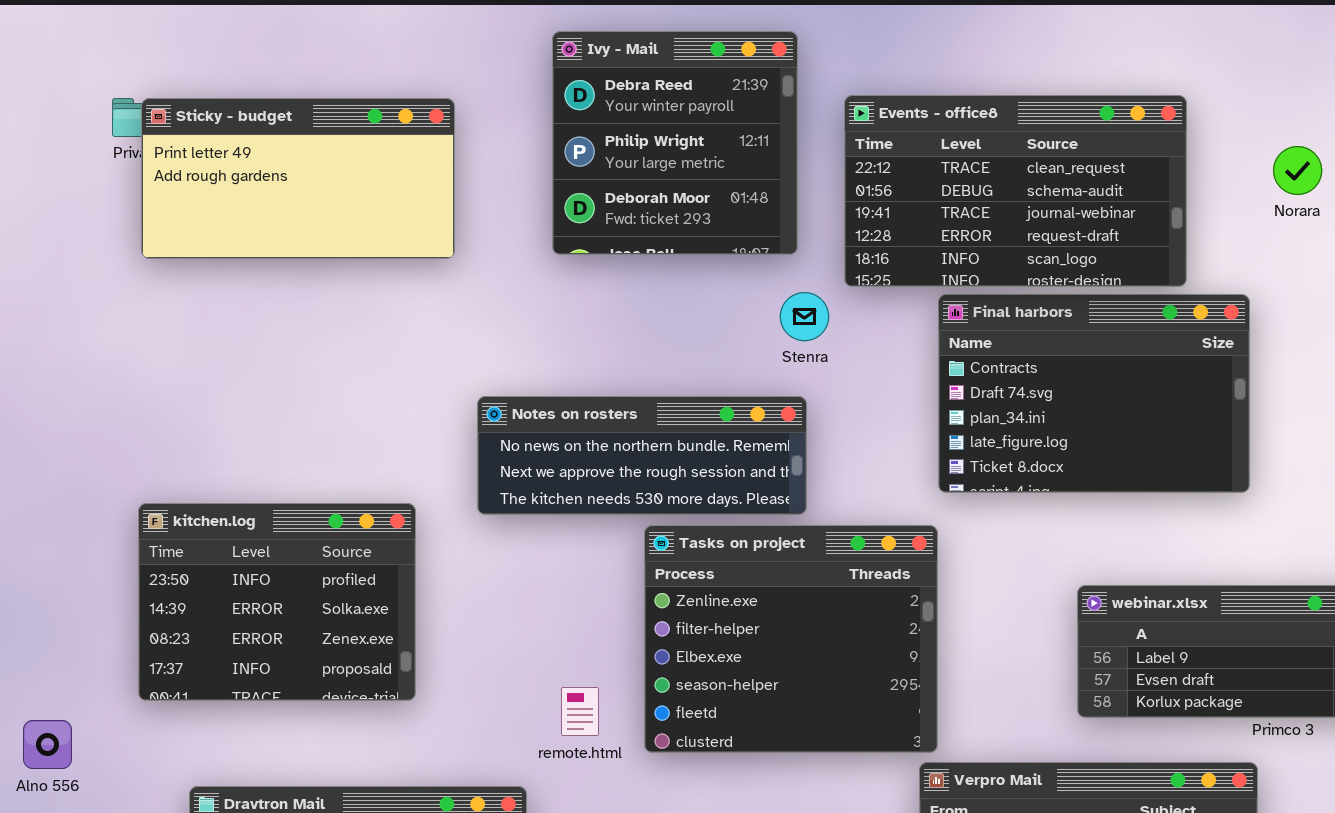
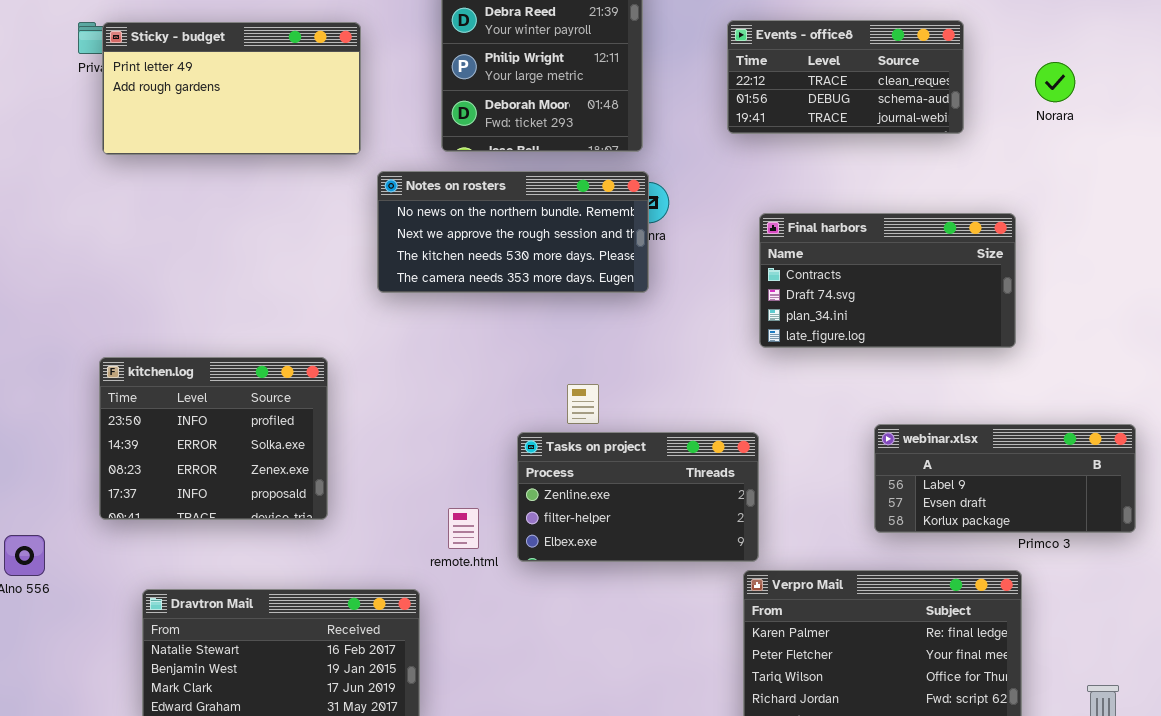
Events - office8: [844,95,1187,287] -> [727,20,964,134], resized
Final harbors: [938,294,1250,493] -> [759,213,1016,348], resized
Notes on rosters: [477,396,807,515] -> [377,171,649,293], moved, resized
Tasks on project: [644,525,938,753] -> [517,432,759,562], resized

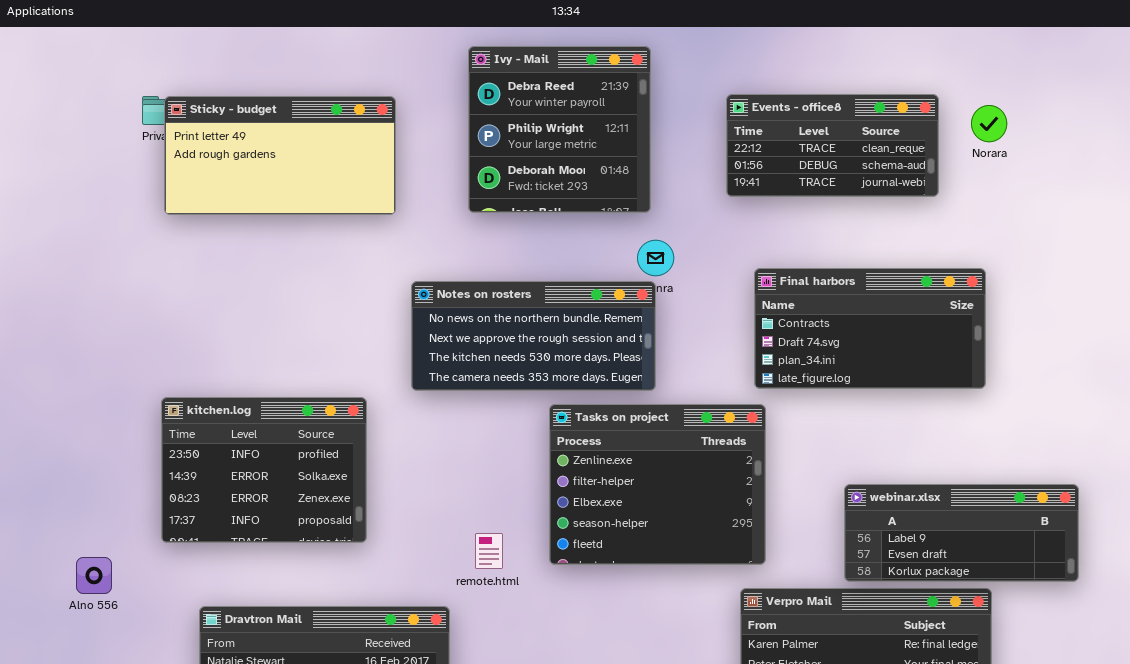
Norara: [1035,62,1075,102] -> [971,105,1007,142], moved
Notes on rosters: [377,171,649,293] -> [411,281,656,391], moved
webinar.xlsx: [874,424,1136,533] -> [844,484,1079,582], moved
Tasks on project: [517,432,759,562] -> [549,404,766,565], moved, resized

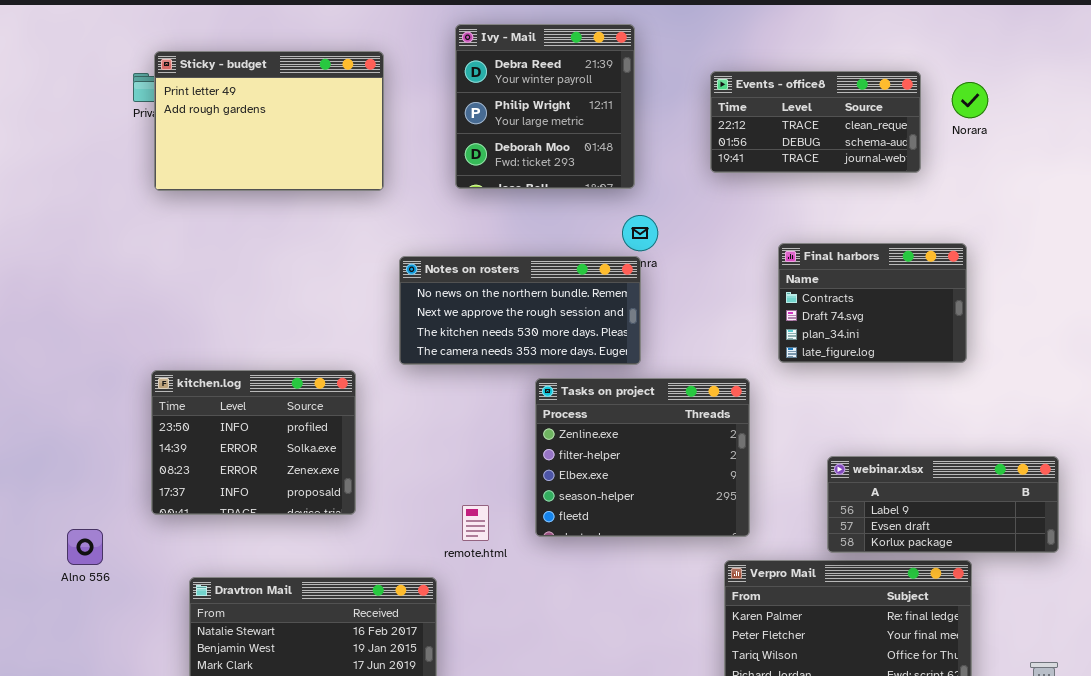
Sticky - budget: [164,96,396,215] -> [154,51,384,191], resized
Final harbors: [754,268,986,389] -> [778,243,967,363], resized

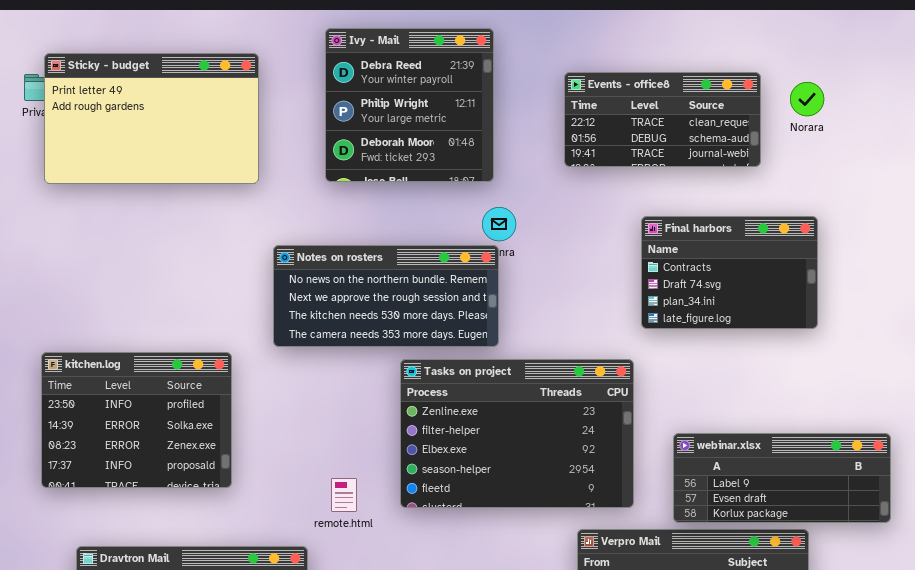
Final harbors: [778,243,967,363] -> [641,216,818,329], moved
Tasks on project: [535,378,750,537] -> [400,359,634,508], resized

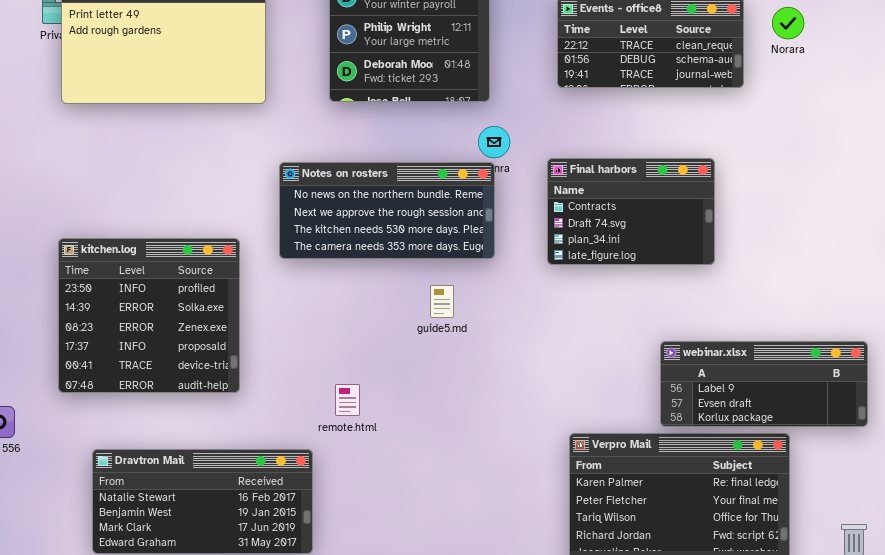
Final harbors: [641,216,818,329] -> [547,158,715,265], moved
kitchen.log: [41,352,232,488] -> [58,238,240,393], resized
Tasks on project: [400,359,634,508] -> none, closed

